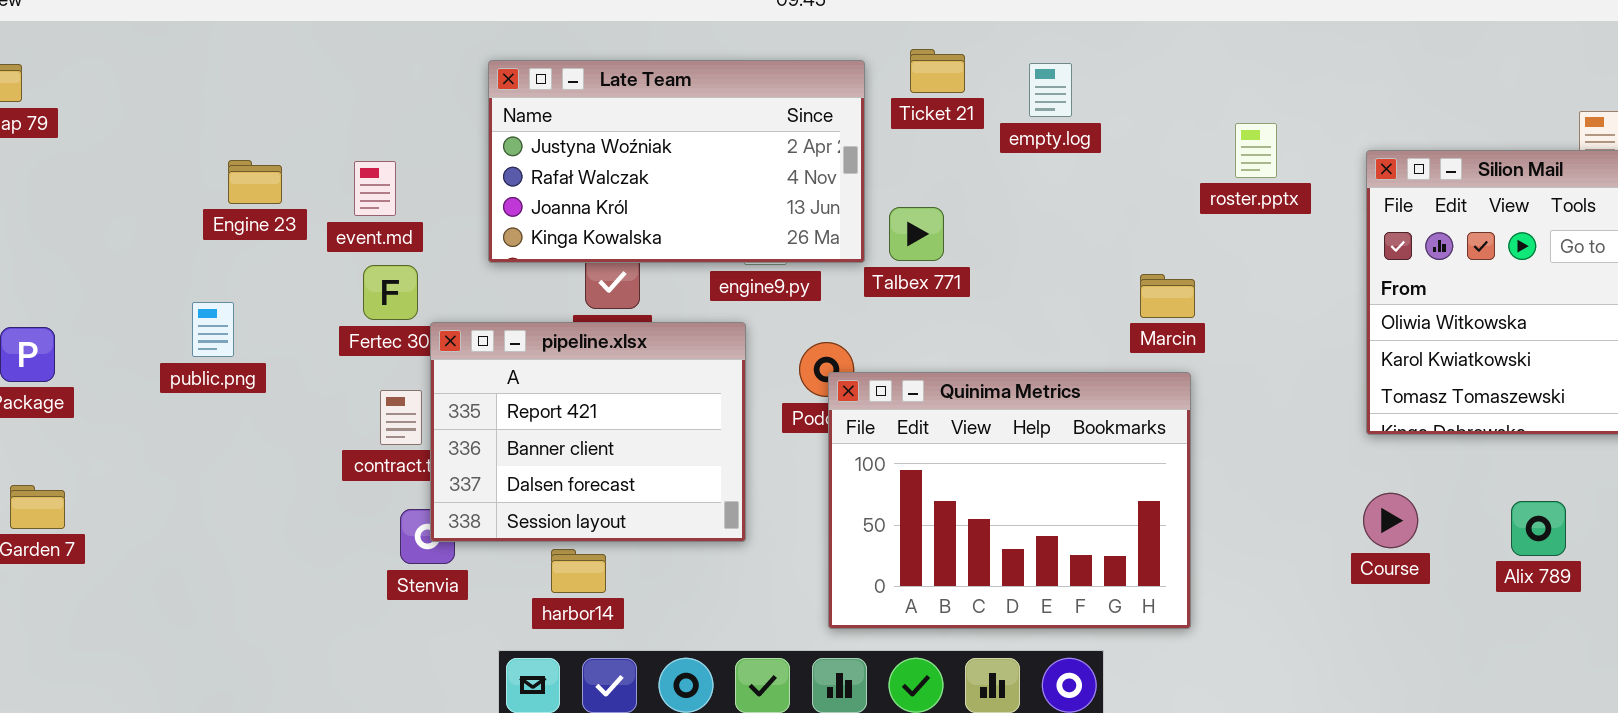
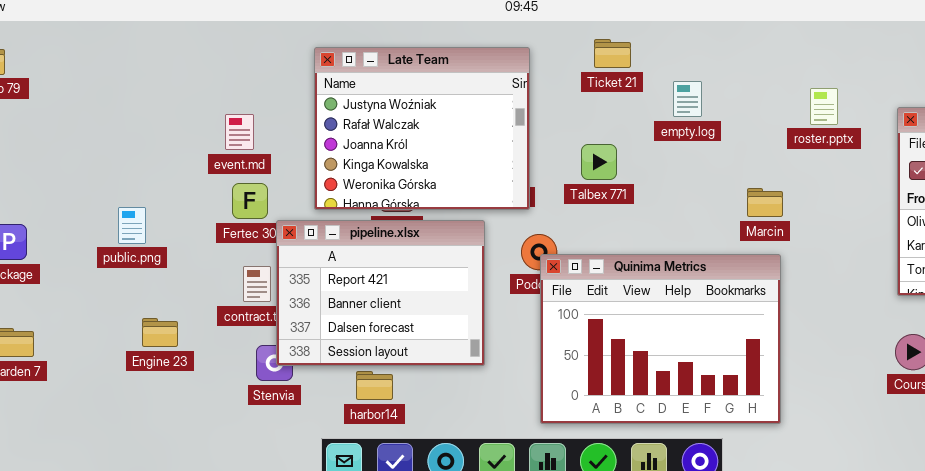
Late Team: [488,60,865,263] -> [314,47,530,210], resized
empty.log: [1029,63,1072,117] -> [673,81,702,117], moved
Engine 23: [228,160,282,204] -> [142,318,178,347], moved

